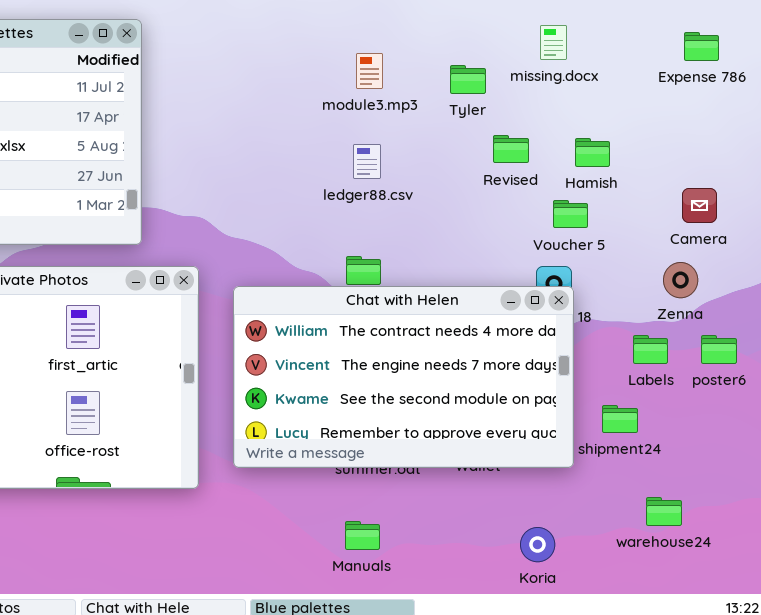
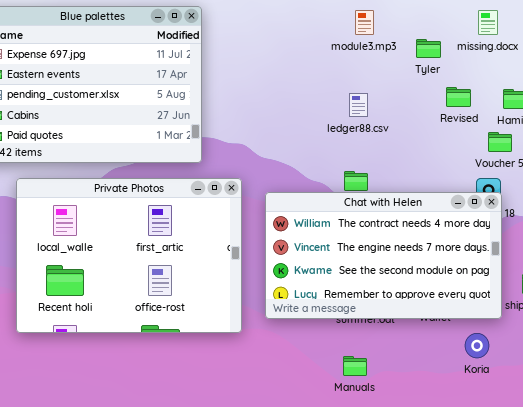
module3.mp3: [356,53,383,89] -> [355,10,374,35], moved
Koria: [520,527,555,562] -> [465,333,489,358], moved

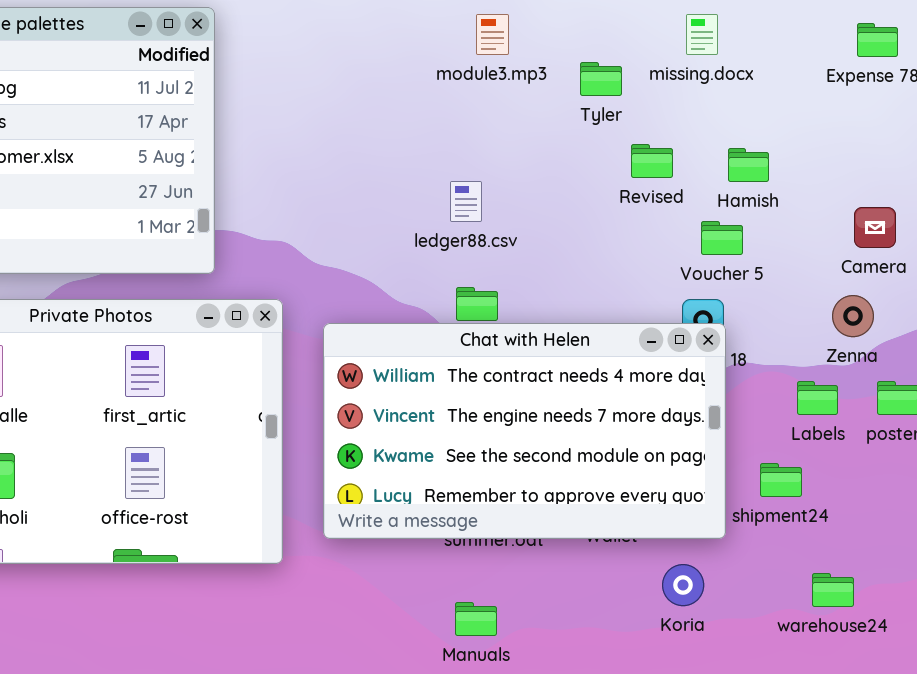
ledger88.csv: [349,93,368,117] -> [450,181,482,222], moved

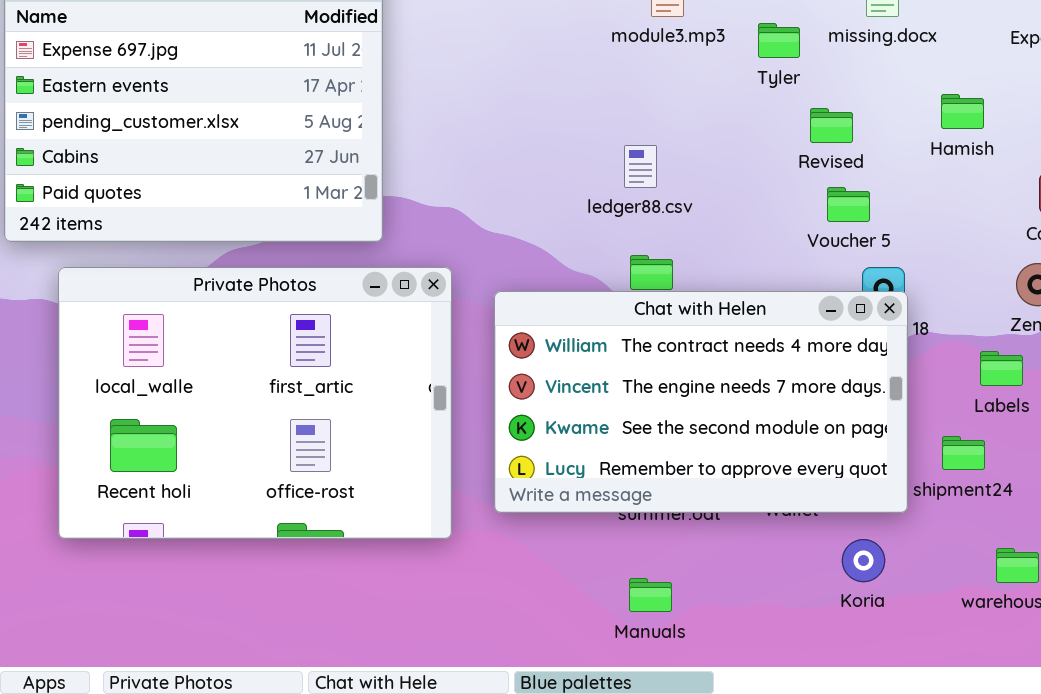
Hamish: [728,148,769,182] -> [941,94,984,129], moved
Voucher 5: [701,221,743,255] -> [827,187,870,222], moved

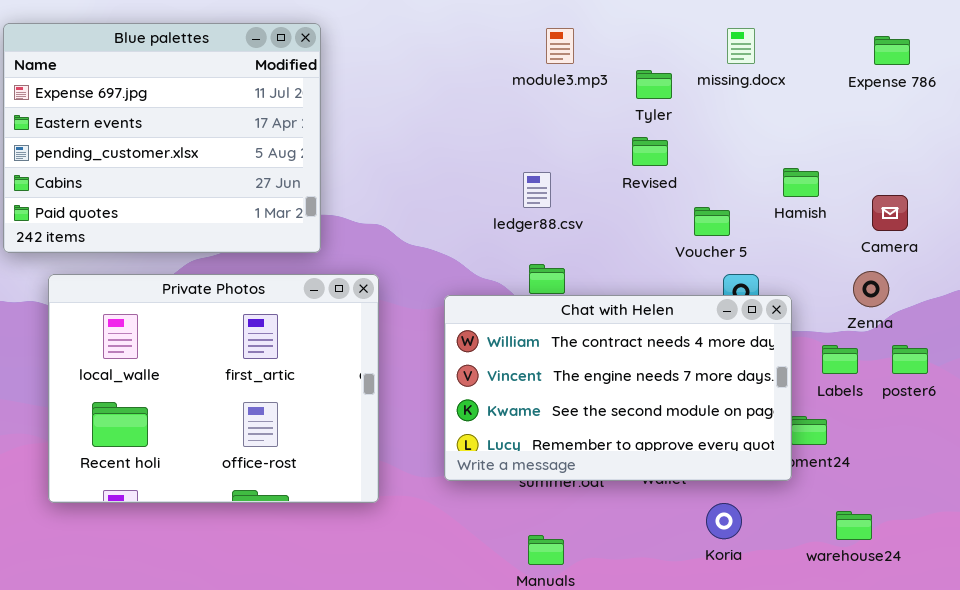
Hamish: [941,94,984,129] -> [783,168,819,197], moved
Revised: [810,108,853,143] -> [632,137,668,166], moved
Chat with Helen: [494,291,908,513] -> [444,295,792,481], moved

